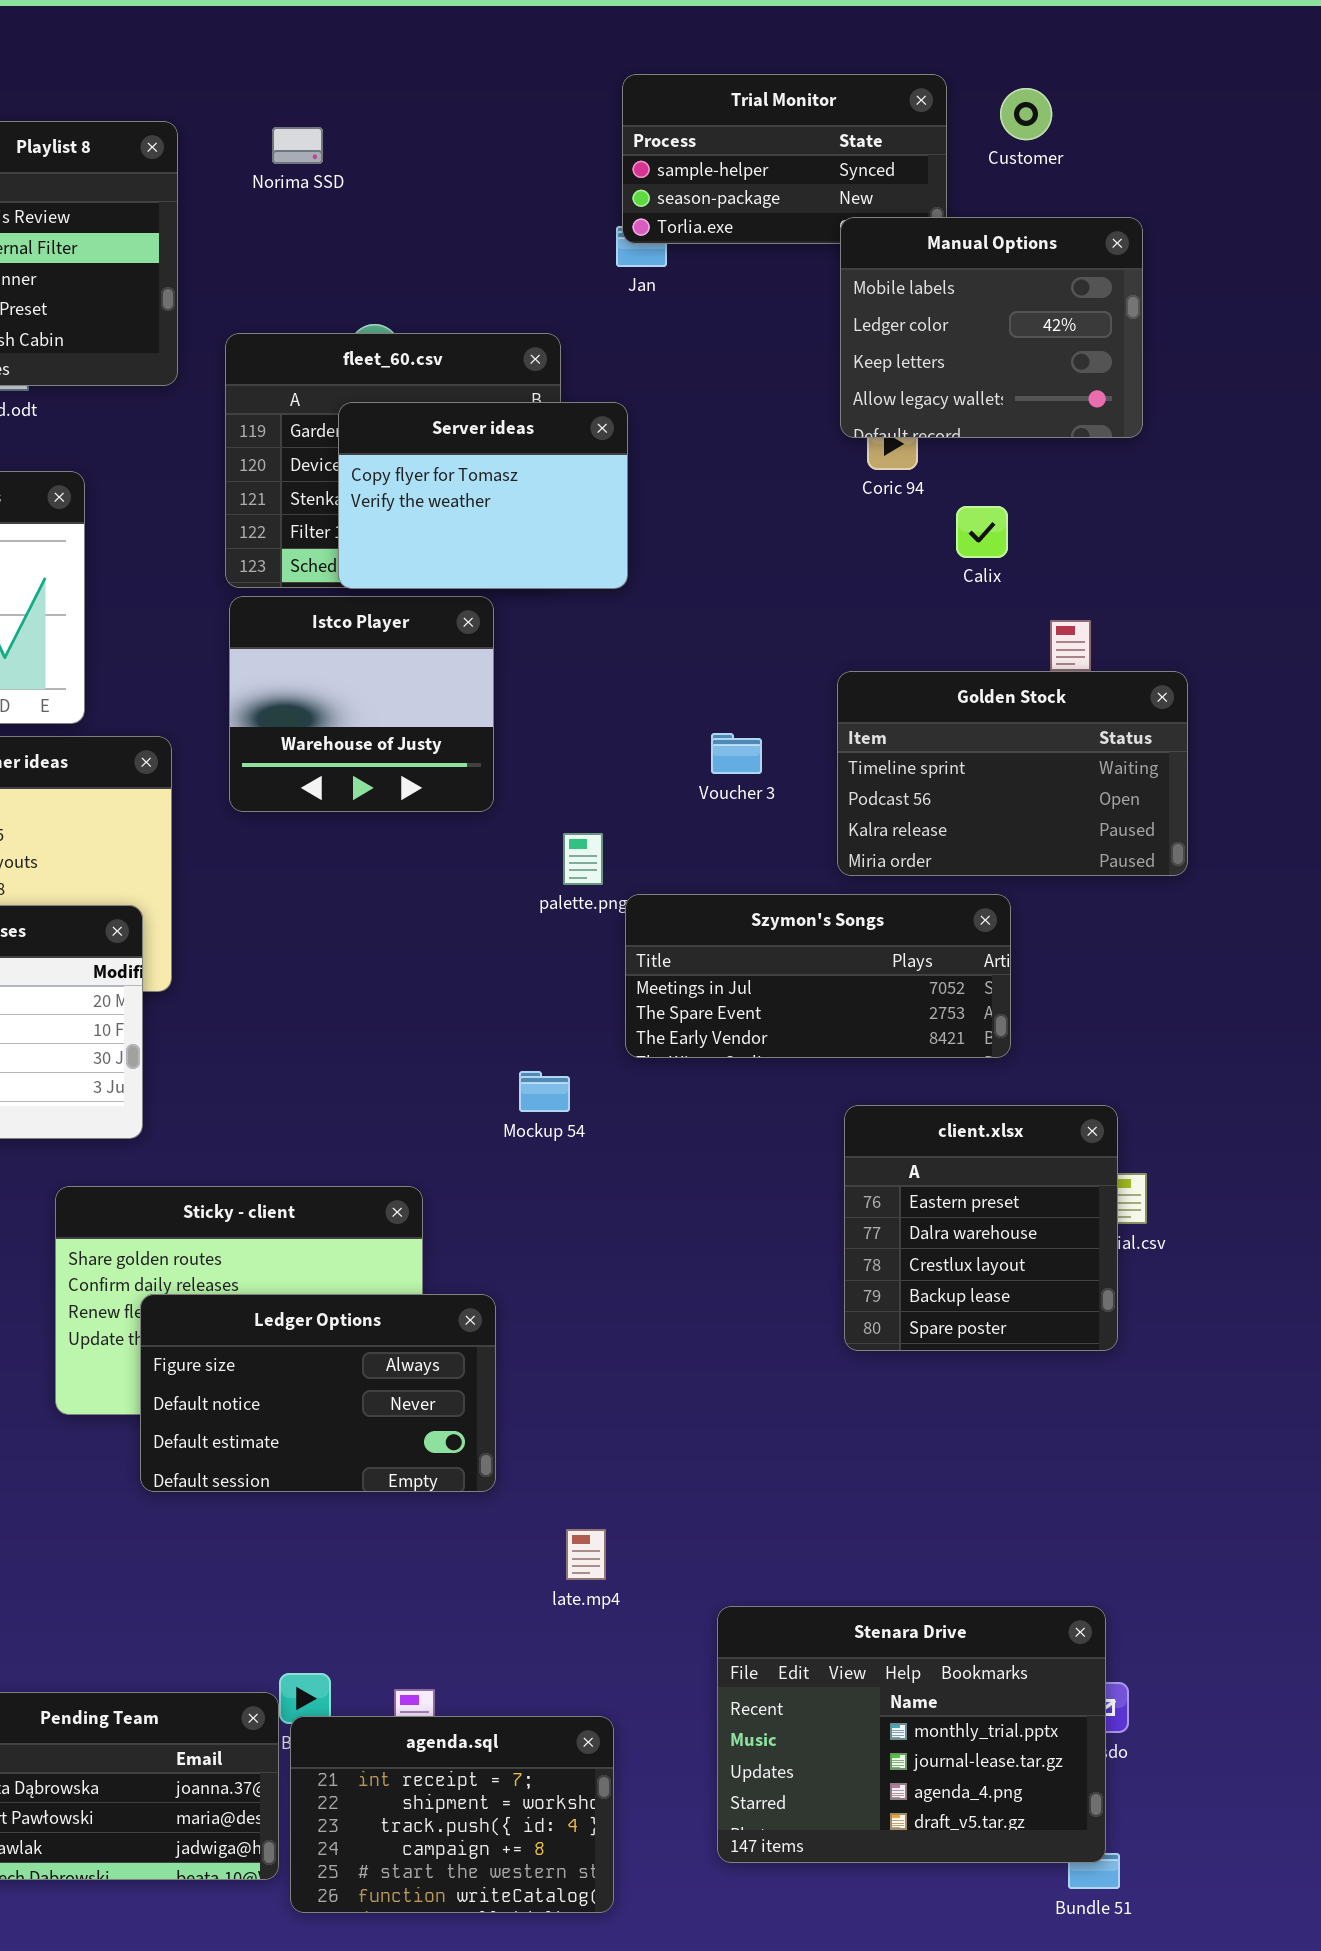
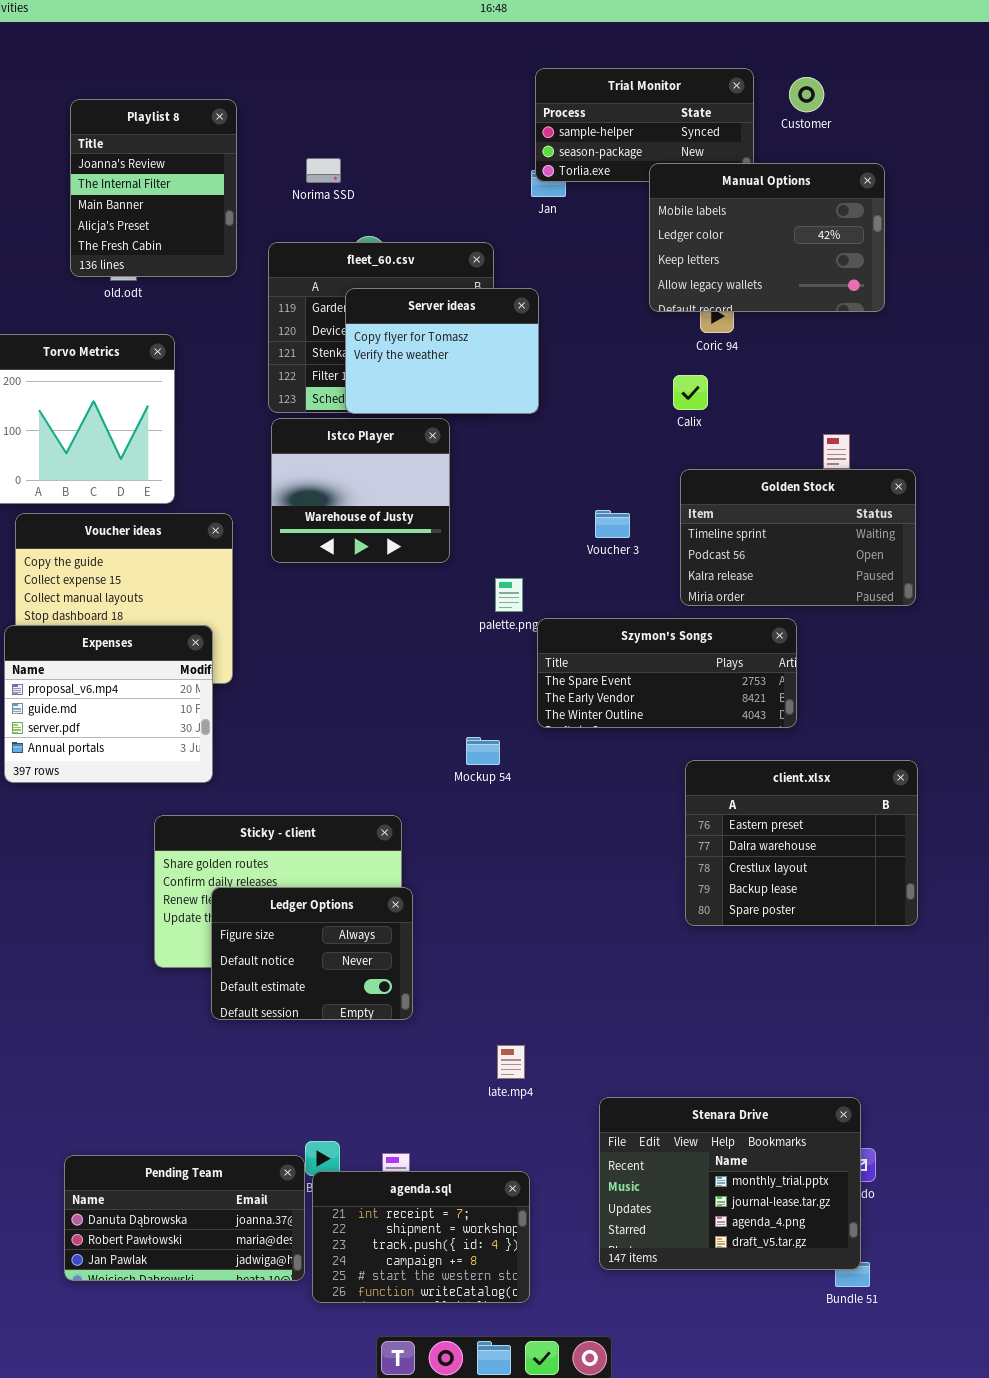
Norima SSD: [272,127,323,164] -> [306,158,341,183], moved
Manual Options: [840,217,1143,438] -> [649,163,885,312], resized
Calix: [956,506,1008,558] -> [673,375,708,410], moved
Szymon's Songs: [625,894,1011,1058] -> [537,618,797,728], scrolled down 1 row
client.xlsx: [844,1105,1118,1351] -> [685,760,918,926], resized
Ledger Options: [140,1294,496,1492] -> [211,887,413,1020], resized

